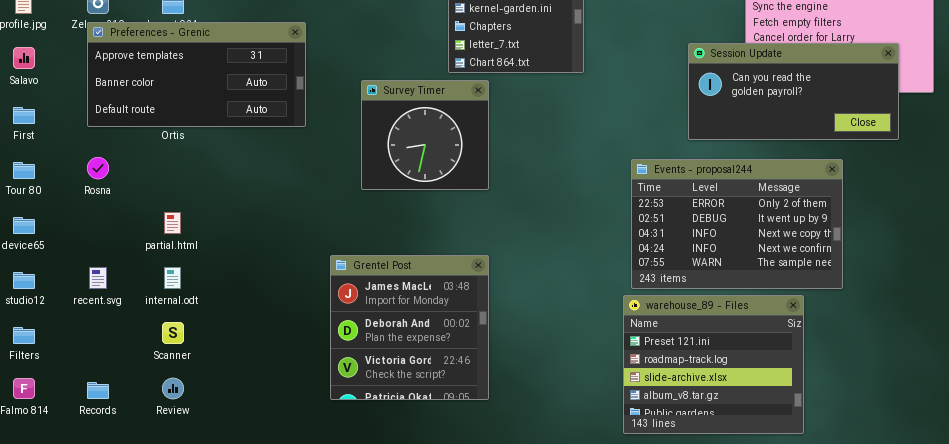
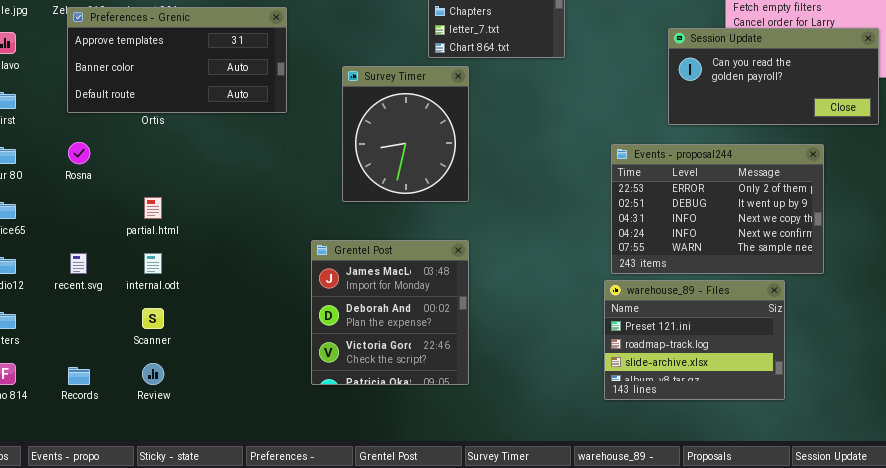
Survey Timer: [361,80,489,190] -> [342,66,469,202], resized
warehouse_89 - Files: [623,295,804,434] -> [604,280,785,400], resized

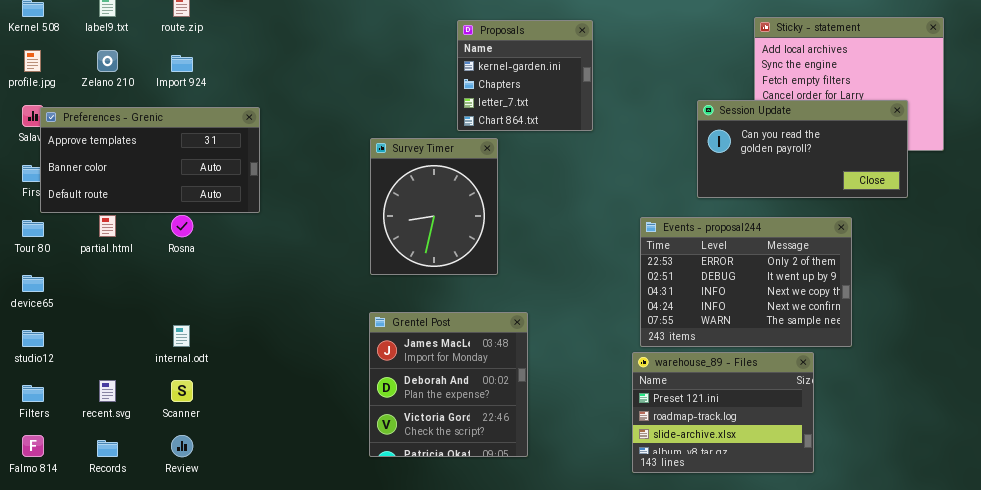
Preferences - Grenic: [67,7,287,113] -> [40,107,260,213], moved
Rosna: [68,142,90,164] -> [171,215,193,237], moved
partial.html: [144,197,162,219] -> [99,215,116,237], moved
Grentel Post: [311,240,469,385] -> [369,312,528,457], moved
recent.svg: [70,253,87,274] -> [99,380,116,402], moved

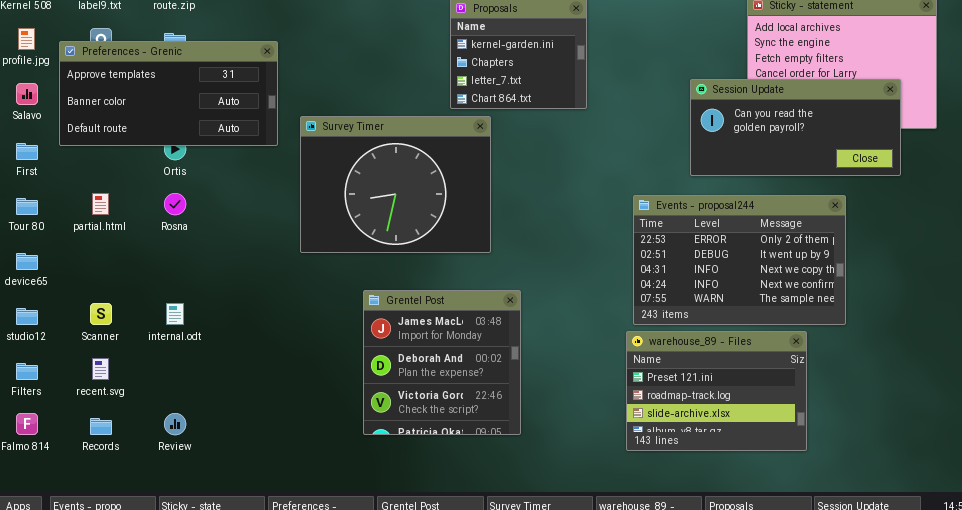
Preferences - Grenic: [40,107,260,213] -> [59,41,278,146], moved
Survey Timer: [370,138,498,275] -> [300,116,491,253], resized
Scanner: [171,380,193,402] -> [90,303,112,325], moved

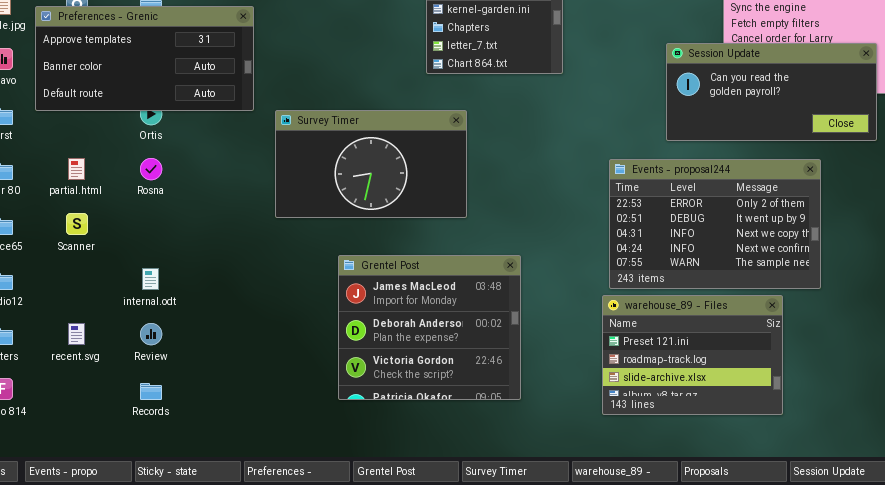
Survey Timer: [300,116,491,253] -> [275,110,467,218], resized
Grentel Post: [363,290,521,435] -> [338,255,521,400], resized
Scanner: [90,303,112,325] -> [66,213,88,235], moved
Review: [164,413,186,435] -> [140,323,162,345], moved
Records: [90,418,112,435] -> [140,383,162,400], moved

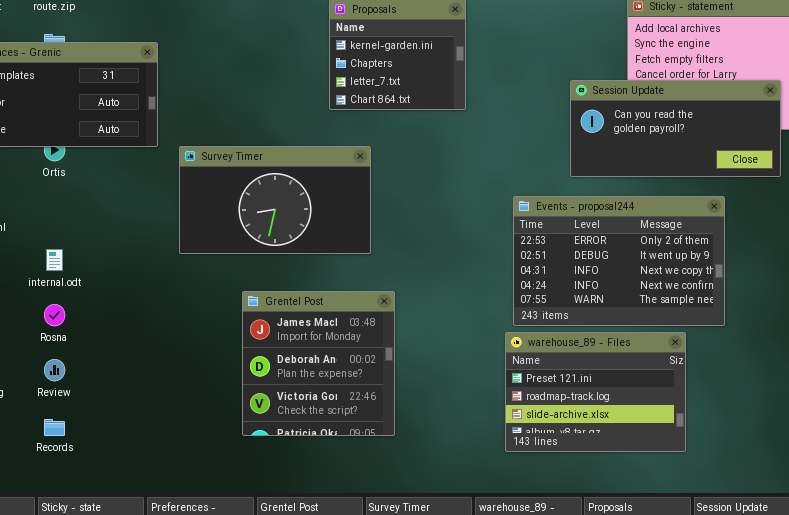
Rosna: [140,158,162,180] -> [44,304,65,326], moved
Grentel Post: [338,255,521,400] -> [242,291,395,436], resized
internal.odt: [142,268,159,290] -> [46,249,63,271], moved

